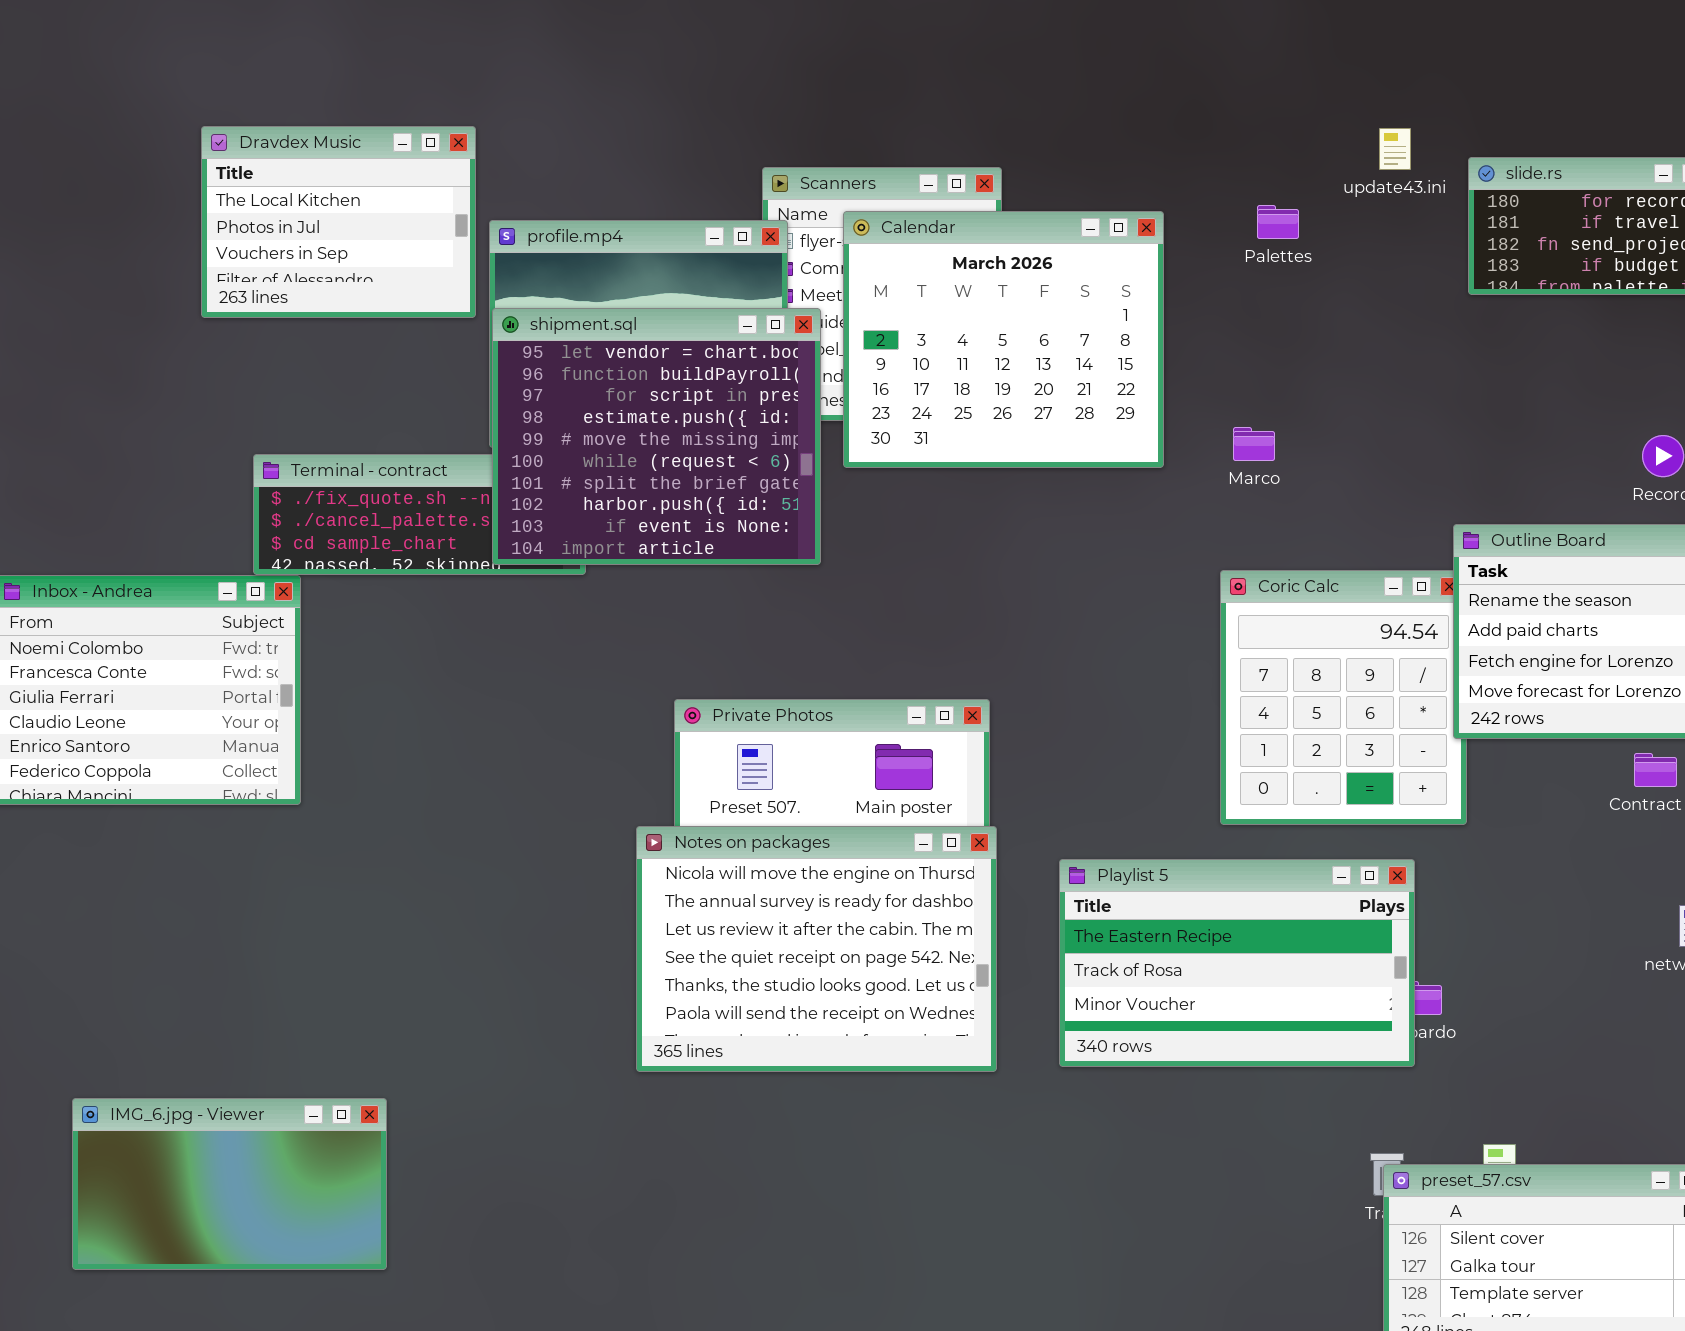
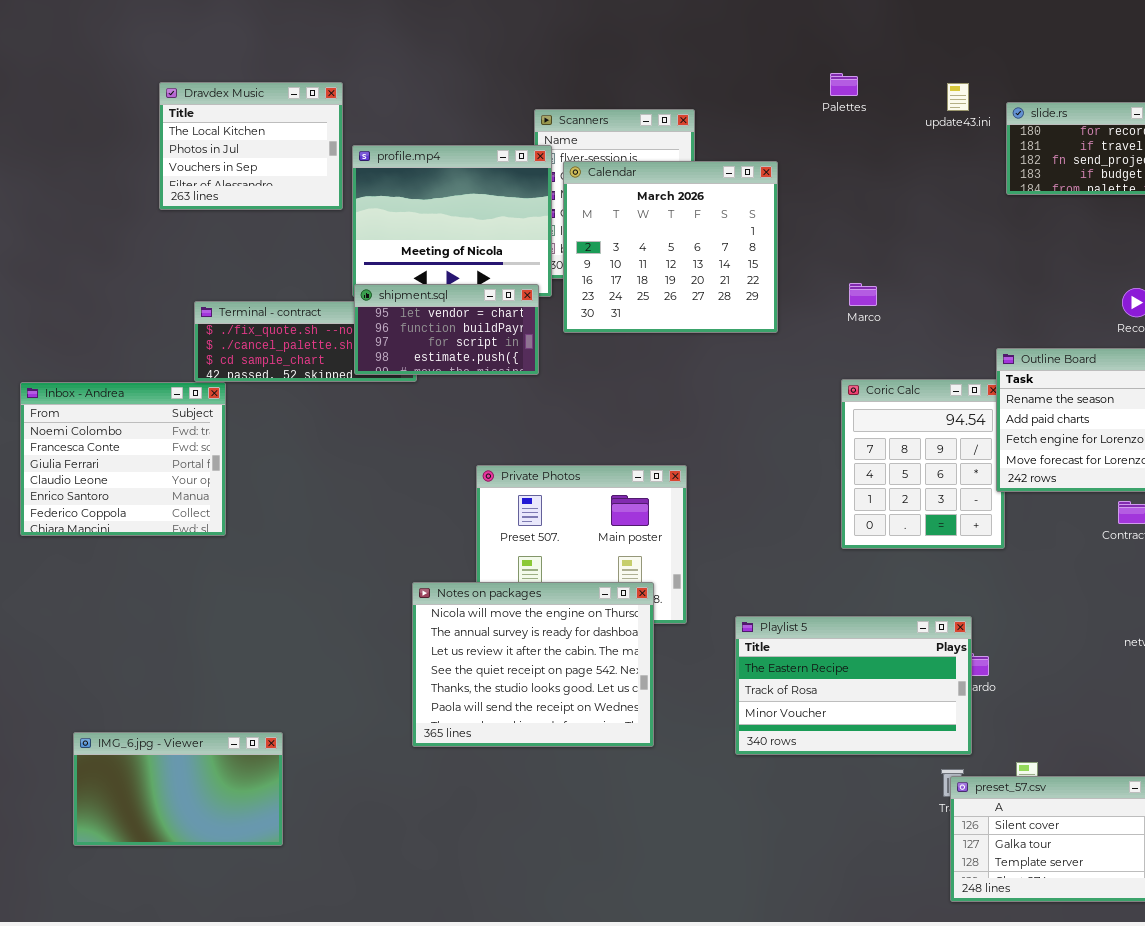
Palettes: [1257,205,1299,239] -> [830,73,858,96], moved
Calendar: [843,211,1164,468] -> [563,161,778,333], moved
shipment.sql: [492,308,821,565] -> [354,284,539,375], resized
Notes on packages: [636,826,997,1072] -> [412,582,654,747], moved
Playlist 5: [1059,859,1415,1067] -> [735,616,972,755], moved

